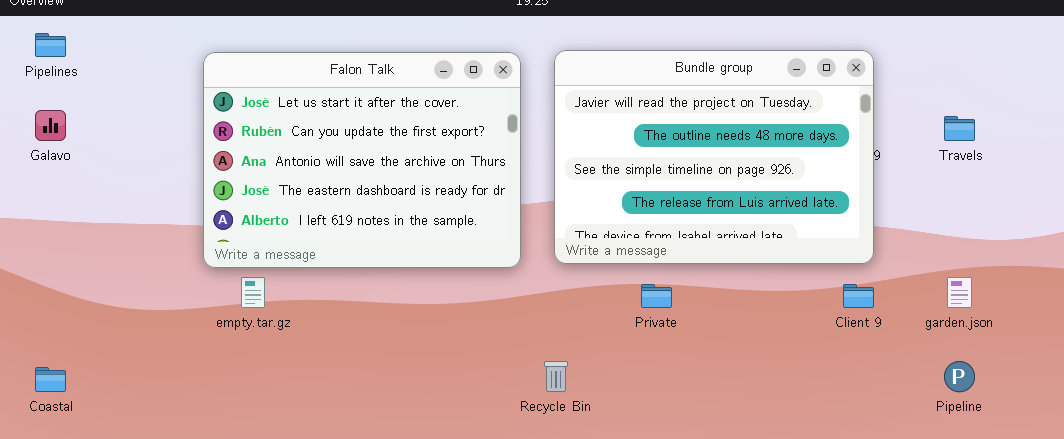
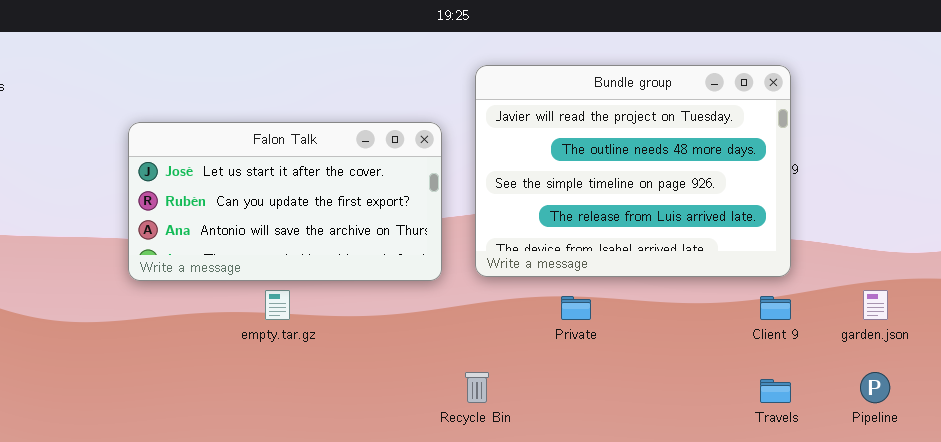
Falon Talk: [203,52,521,268] -> [128,122,442,281], resized
Travels: [944,116,975,141] -> [760,379,791,403], moved
empty.tar.gz: [241,277,265,308] -> [265,290,290,320], moved

